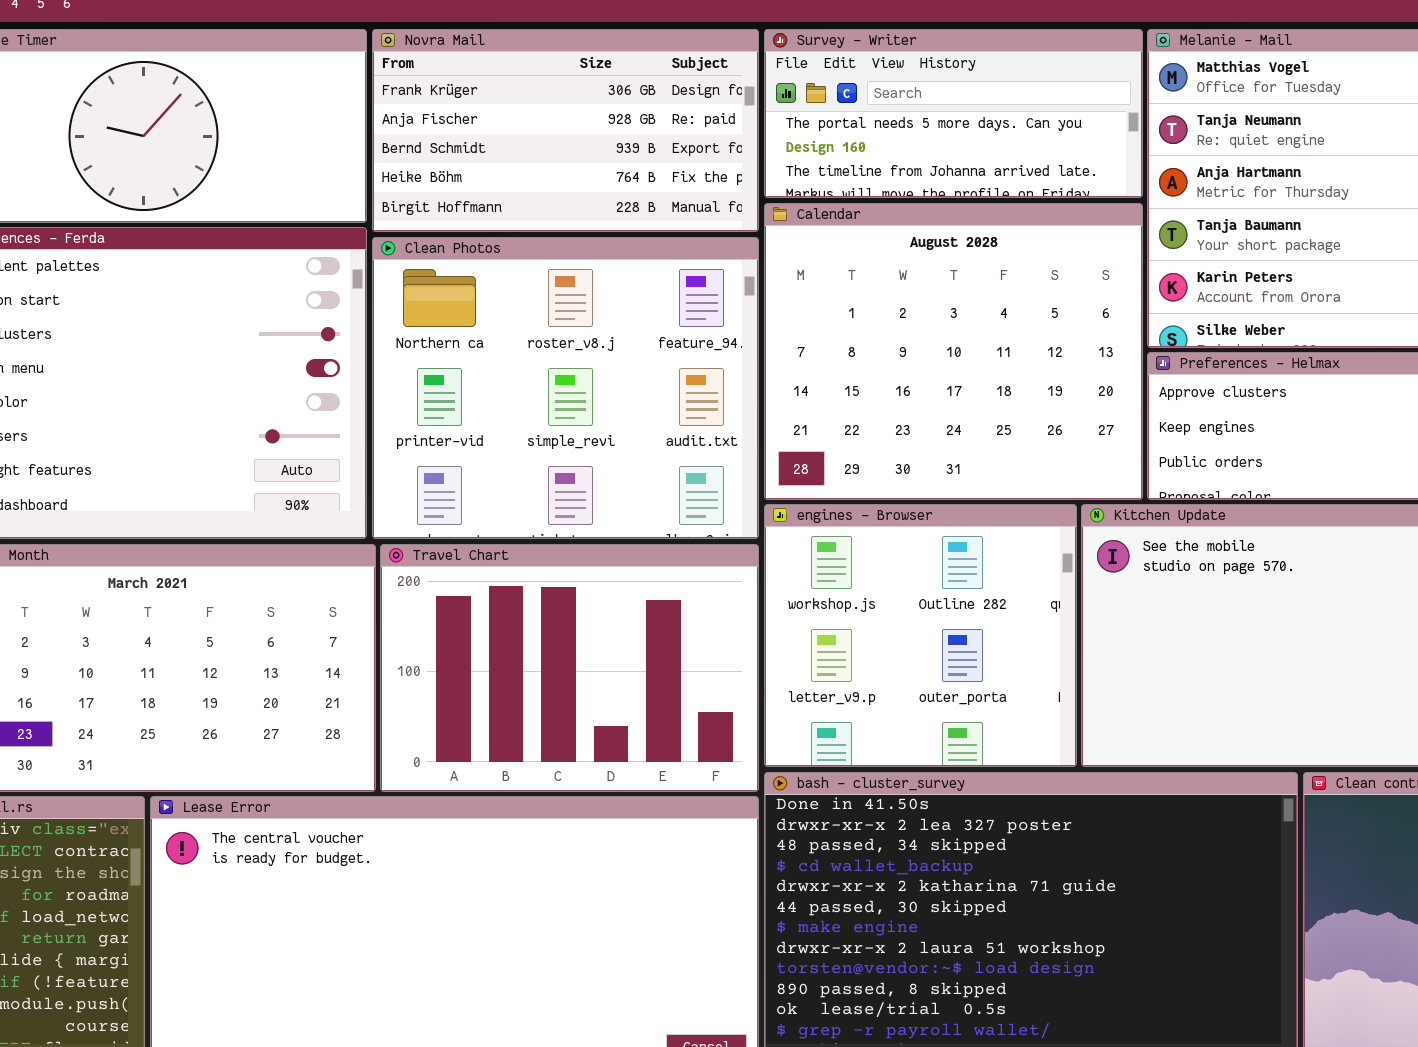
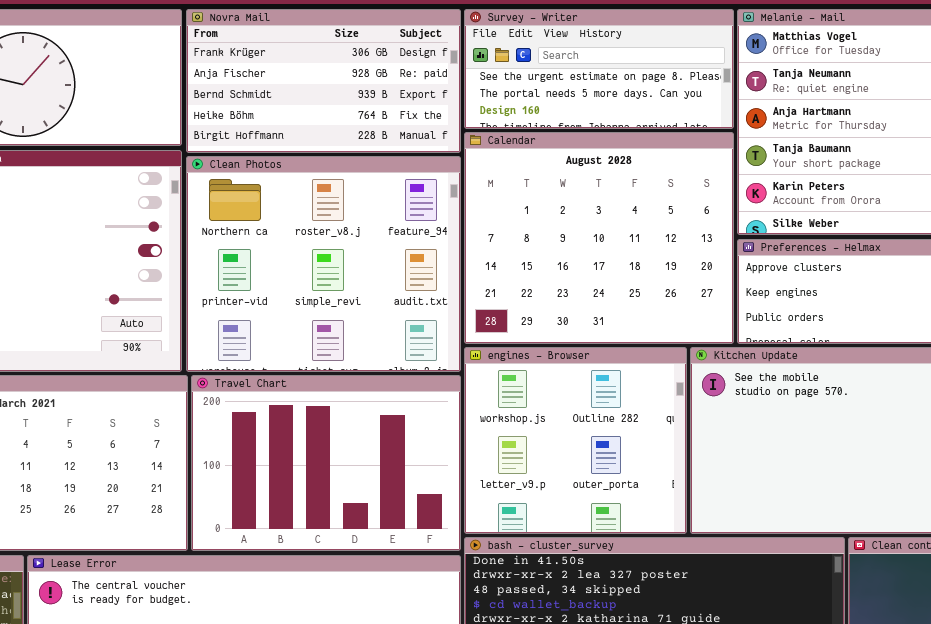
Survey - Writer: [764,29,1143,198] -> [464,9,734,129], scrolled up 1 row

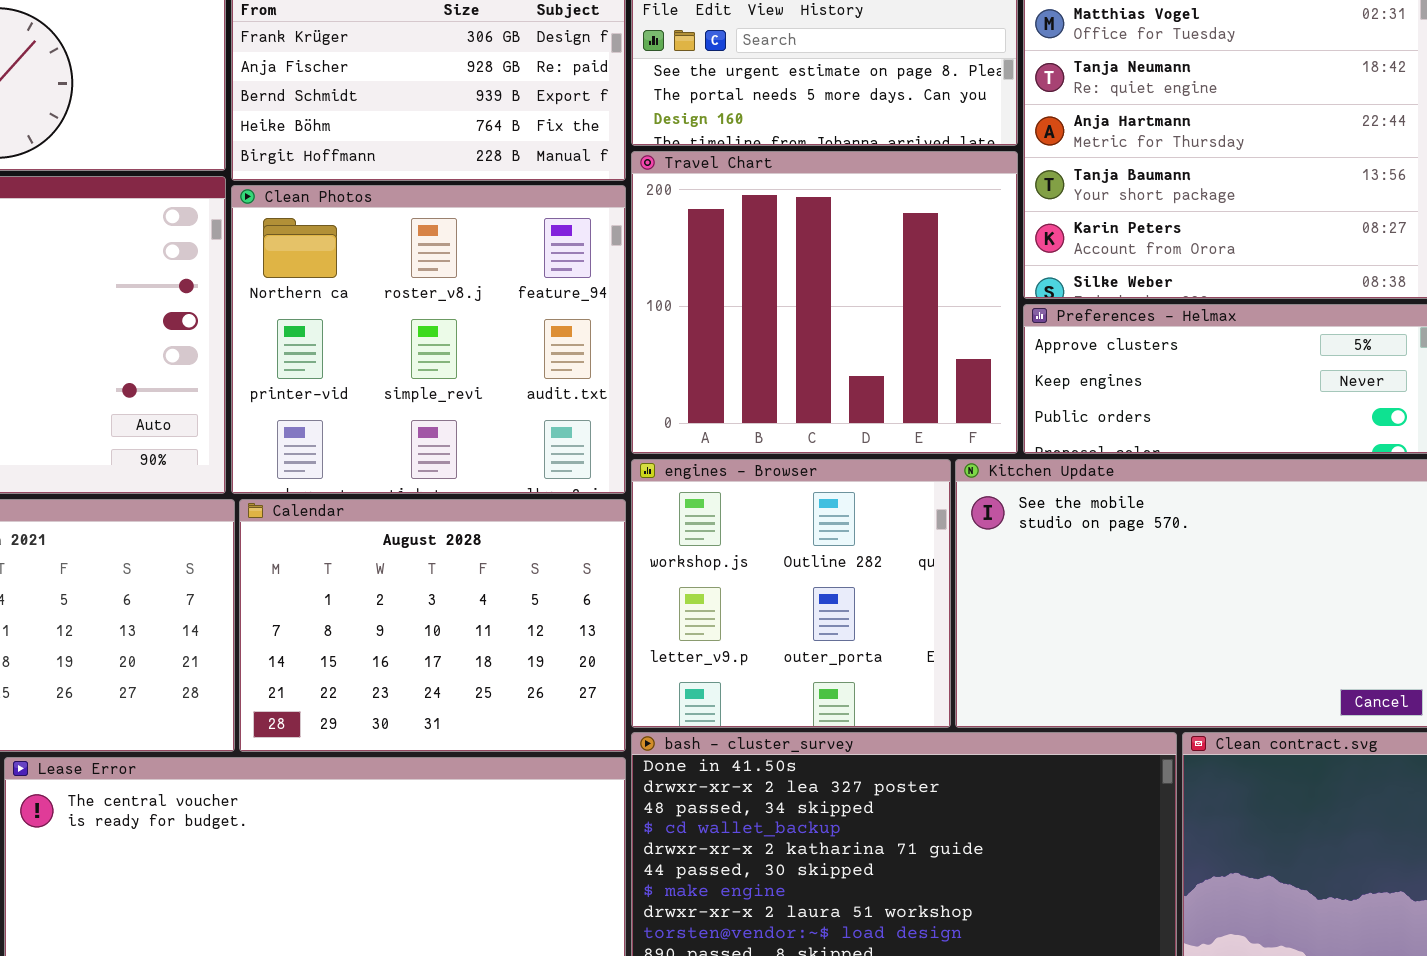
Calendar: [464,132,734,344] -> [239,499,626,752], moved, resized
Travel Chart: [191,375,461,551] -> [631,151,1018,454], moved, resized

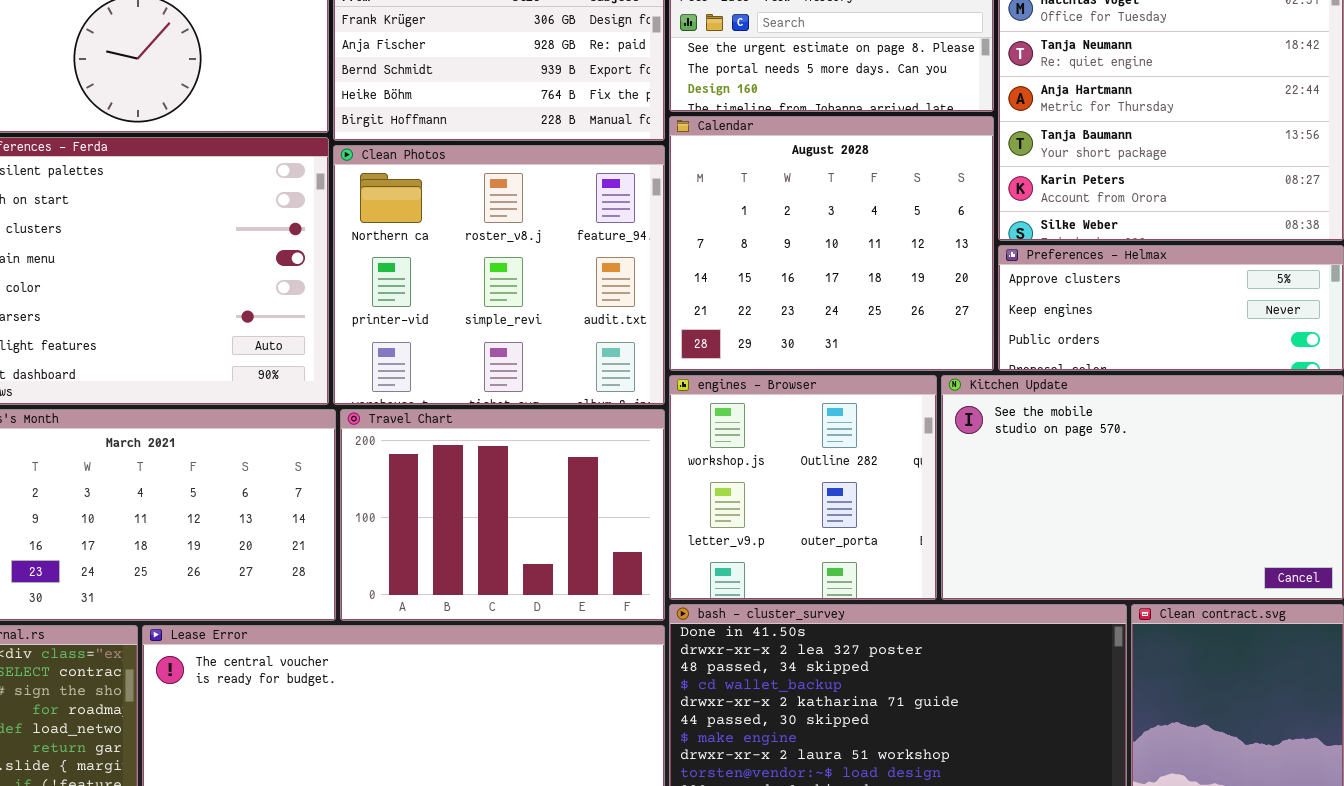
Travel Chart: [631,151,1018,454] -> [340,409,665,621], moved, resized
Calendar: [239,499,626,752] -> [669,116,994,371], moved, resized

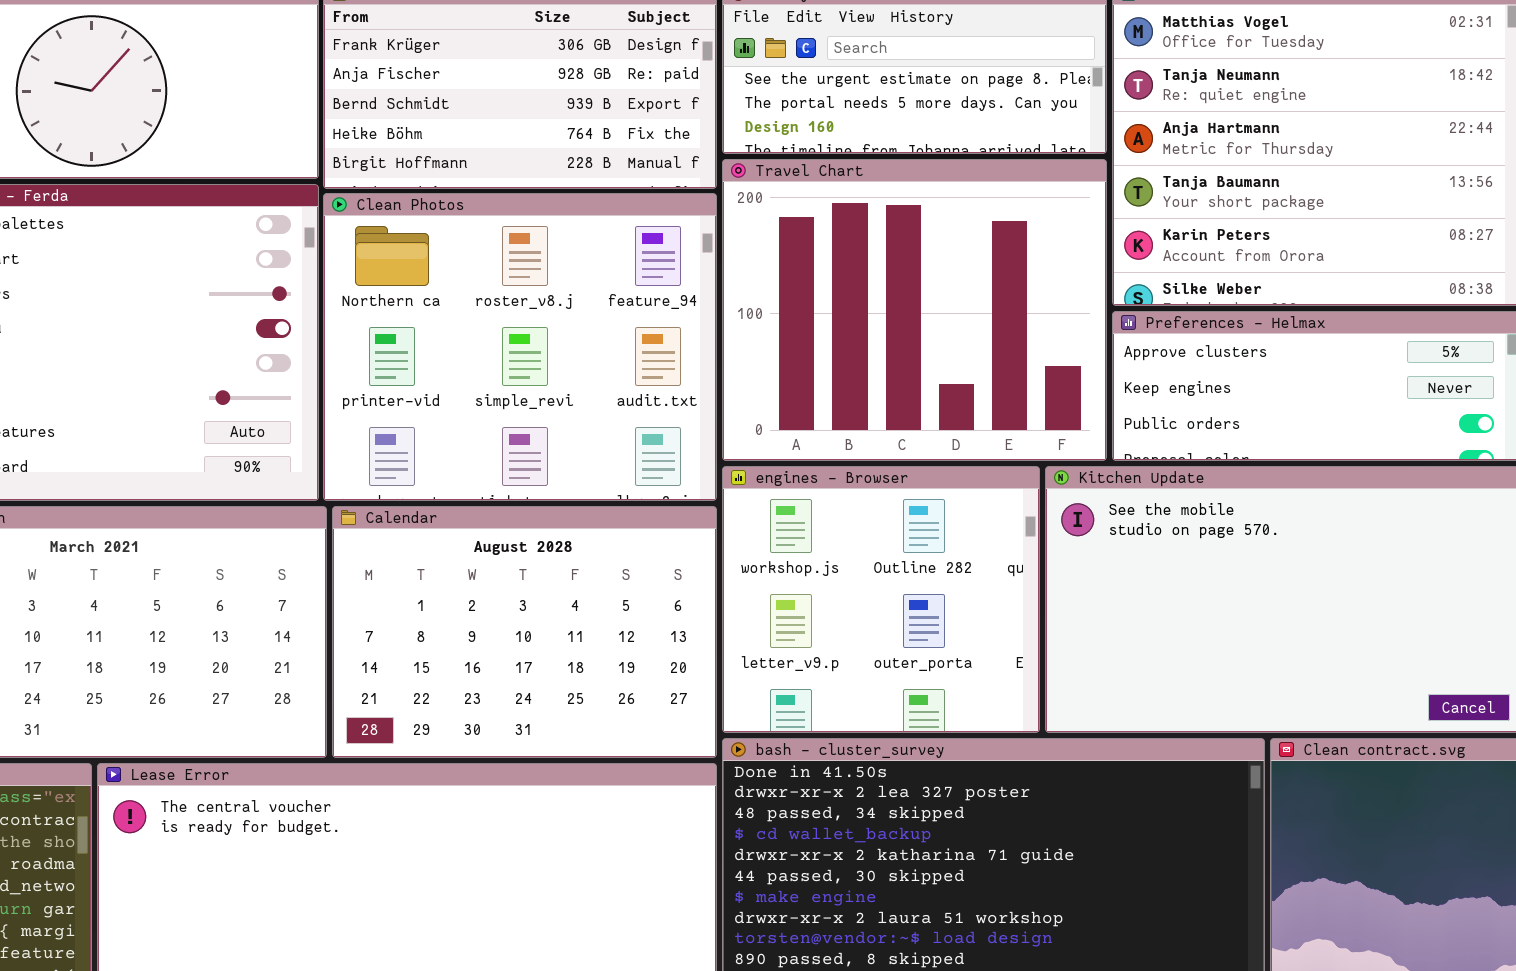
Calendar: [669,116,994,371] -> [332,506,717,758], moved, resized
Travel Chart: [340,409,665,621] -> [722,159,1107,461], moved, resized

